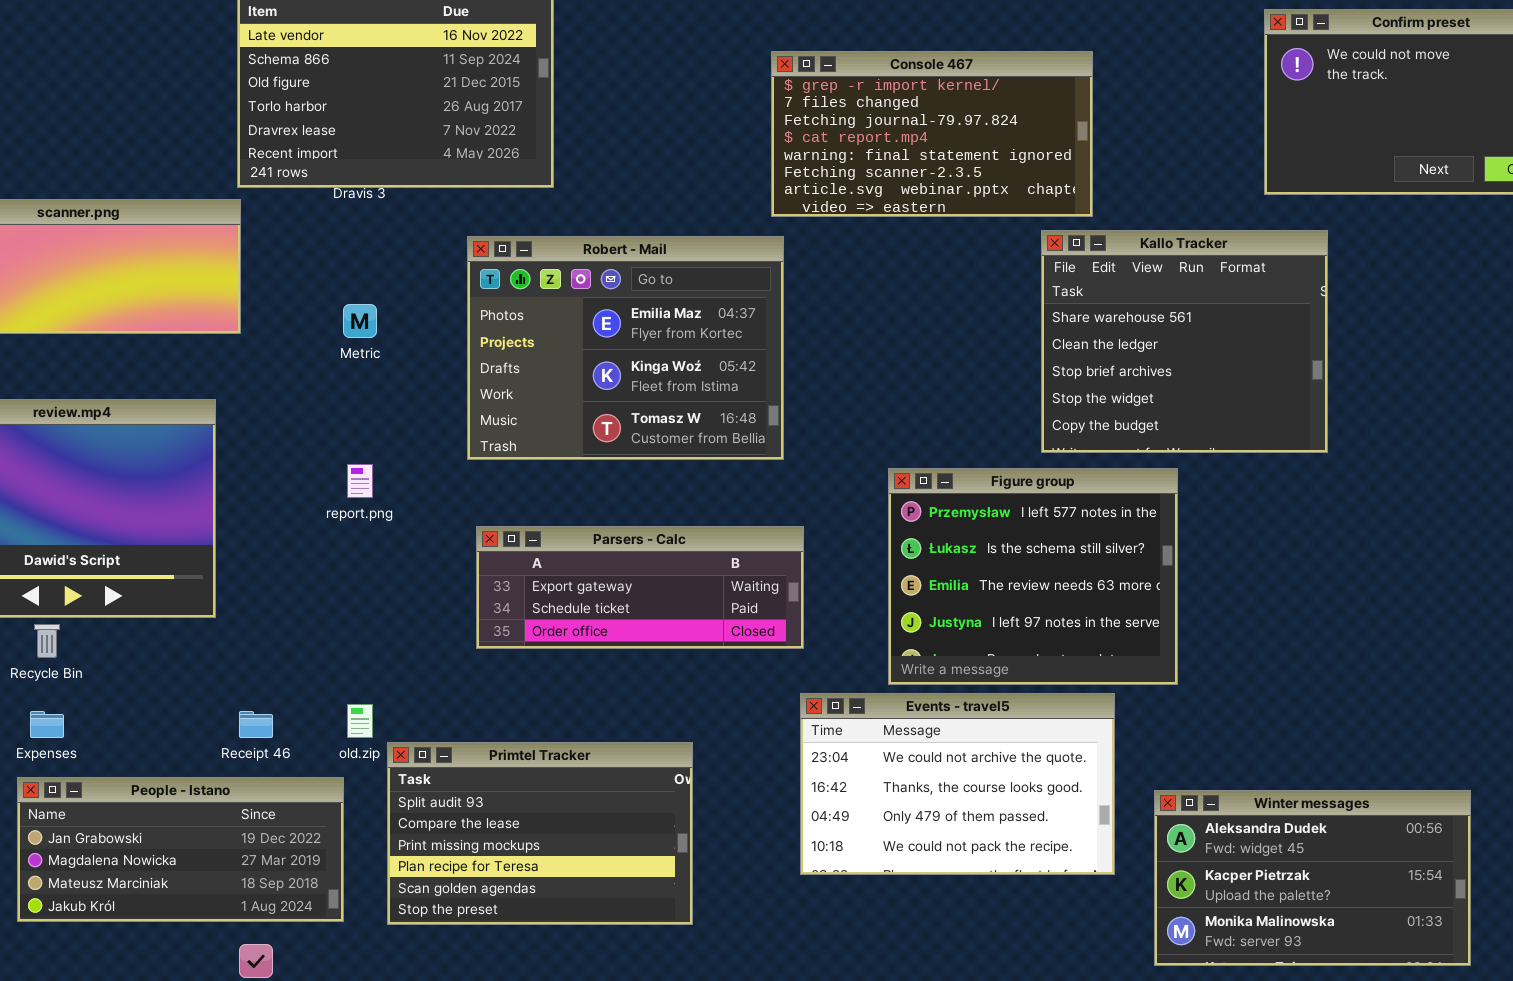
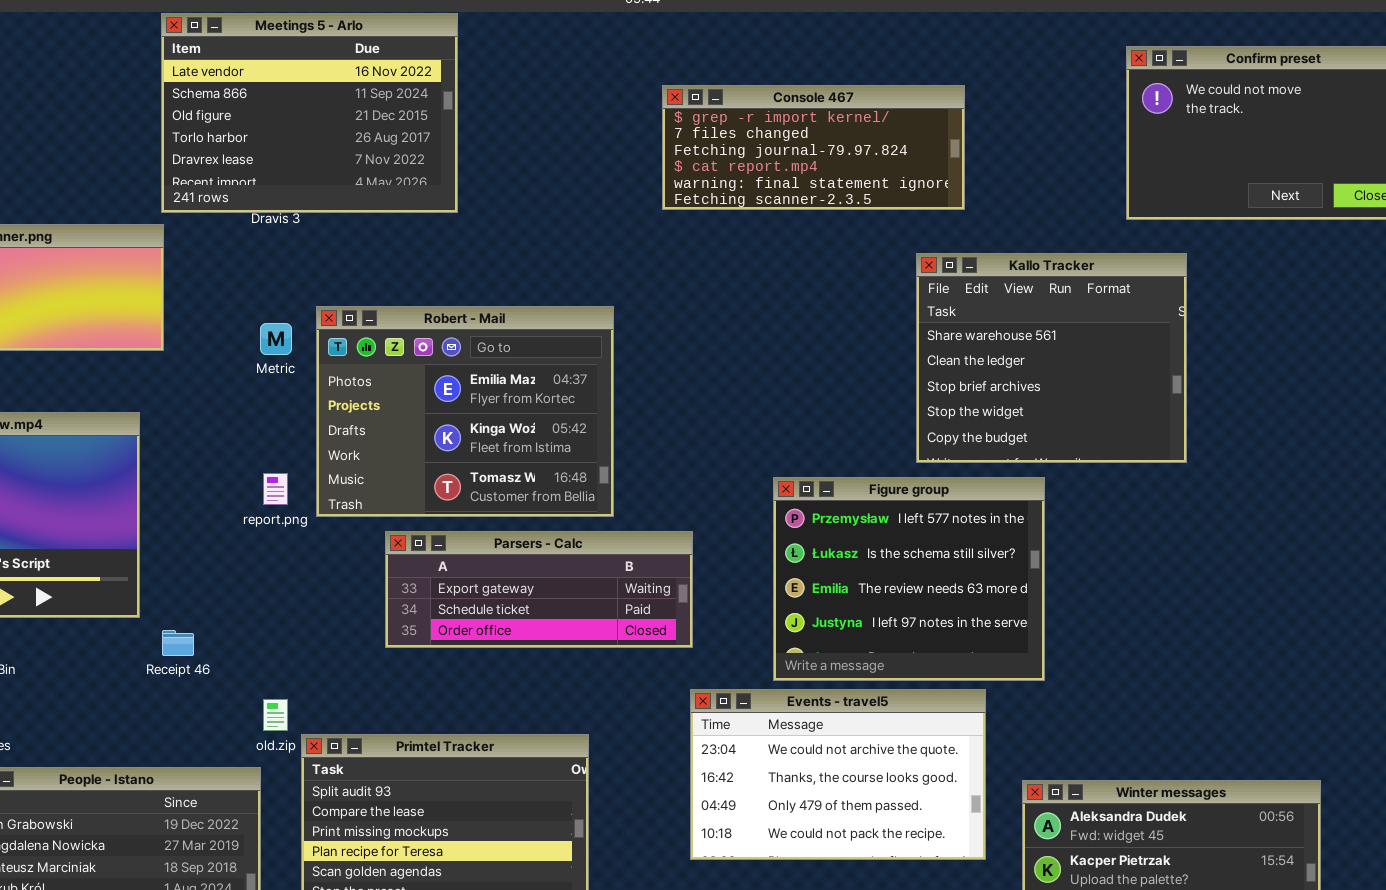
Console 467: [771,51,1093,217] -> [662,85,965,210], resized
Robert - Mail: [467,236,784,460] -> [316,306,614,517], moved
Receipt 46: [239,711,273,738] -> [162,630,194,656], moved

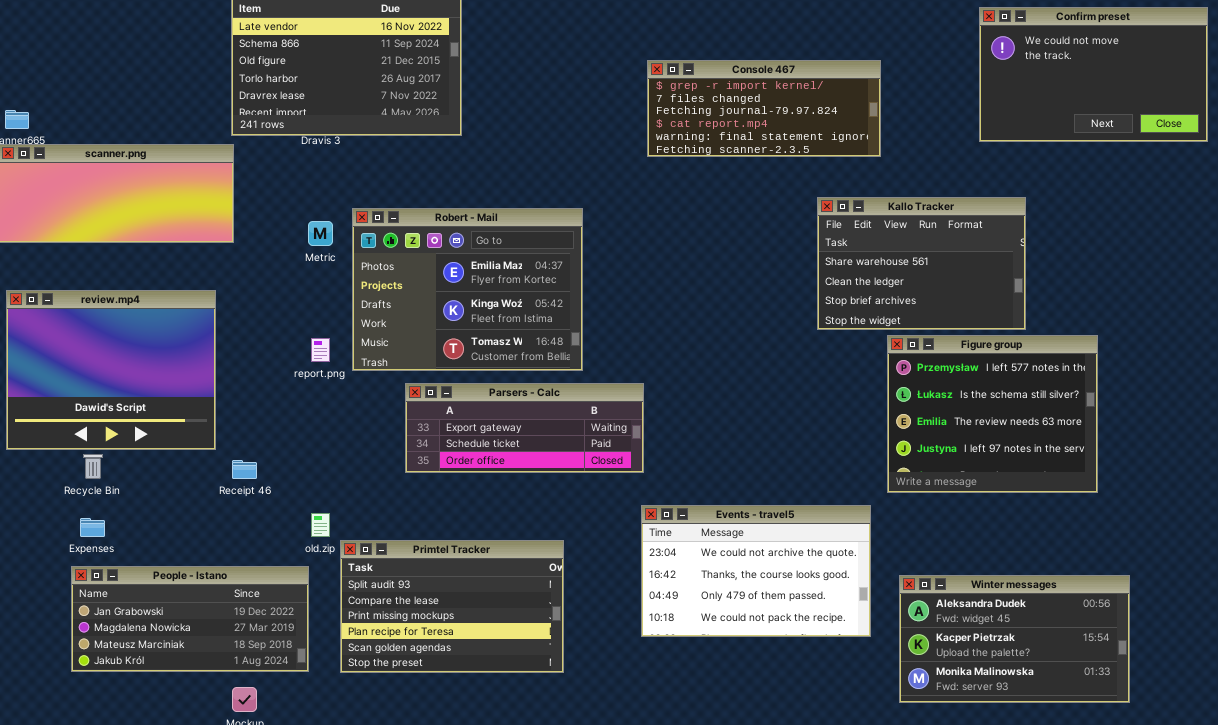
Console 467: [662,85,965,210] -> [647,60,881,157], moved
Kallo Tracker: [916,253,1187,463] -> [817,197,1026,330], resized
Figure group: [773,477,1045,681] -> [887,335,1098,493], moved

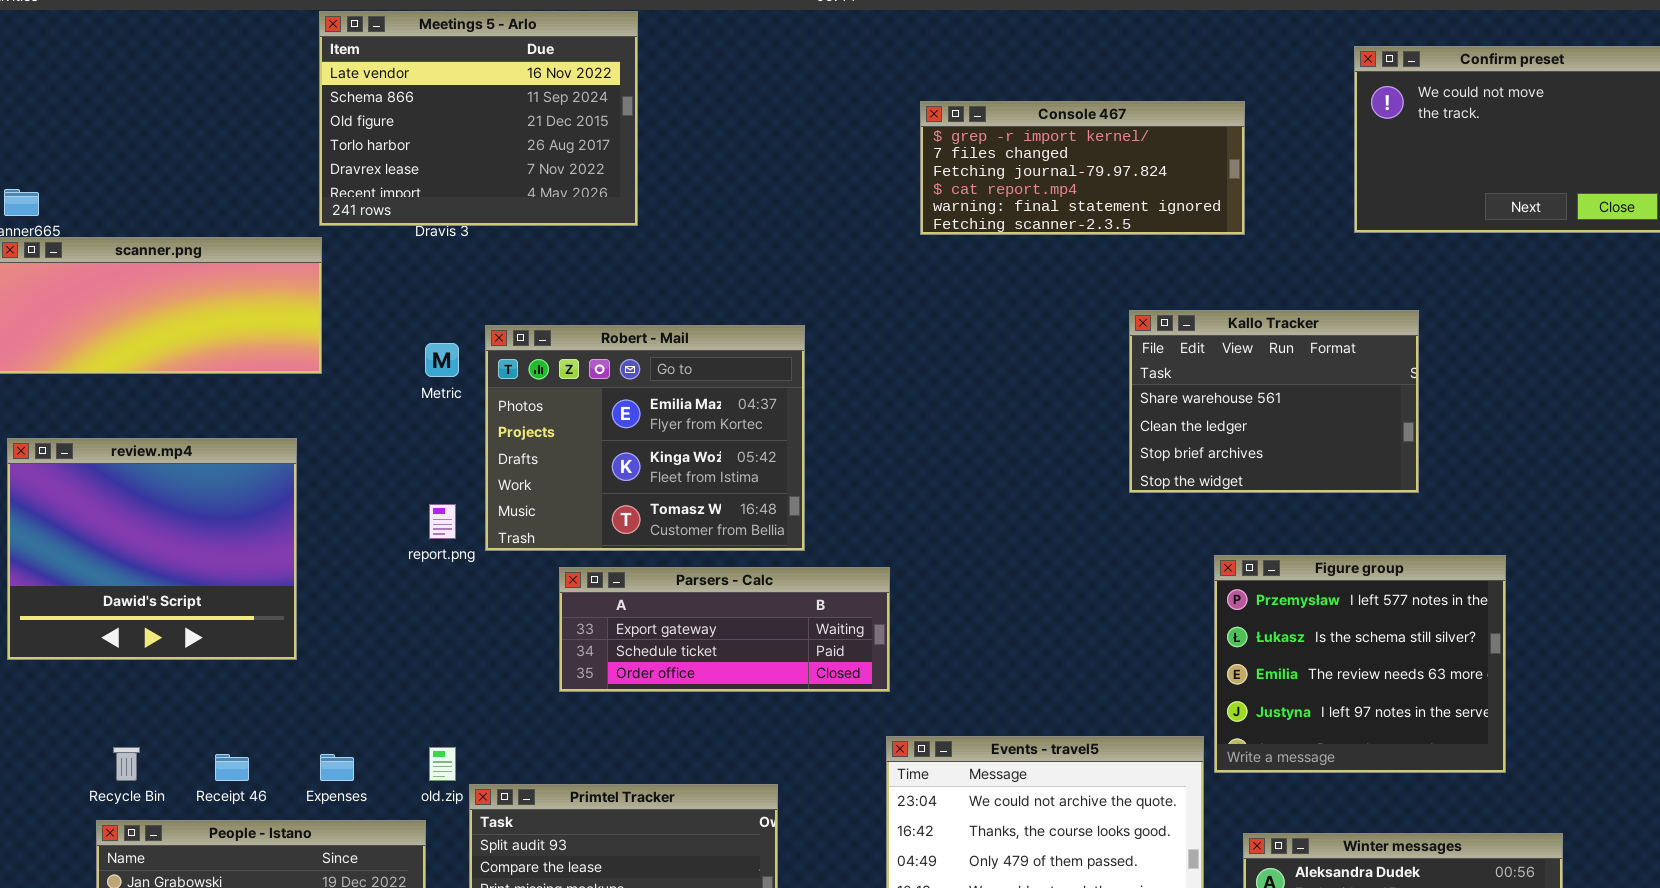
Console 467: [647,60,881,157] -> [920,101,1245,235], moved
Figure group: [887,335,1098,493] -> [1214,555,1506,773], moved
Recycle Bin: [83,454,103,479] -> [113,747,140,781], moved
Receipt 46: [232,460,257,479] -> [215,754,249,781], moved
Expenses: [80,518,105,537] -> [320,754,354,781], moved

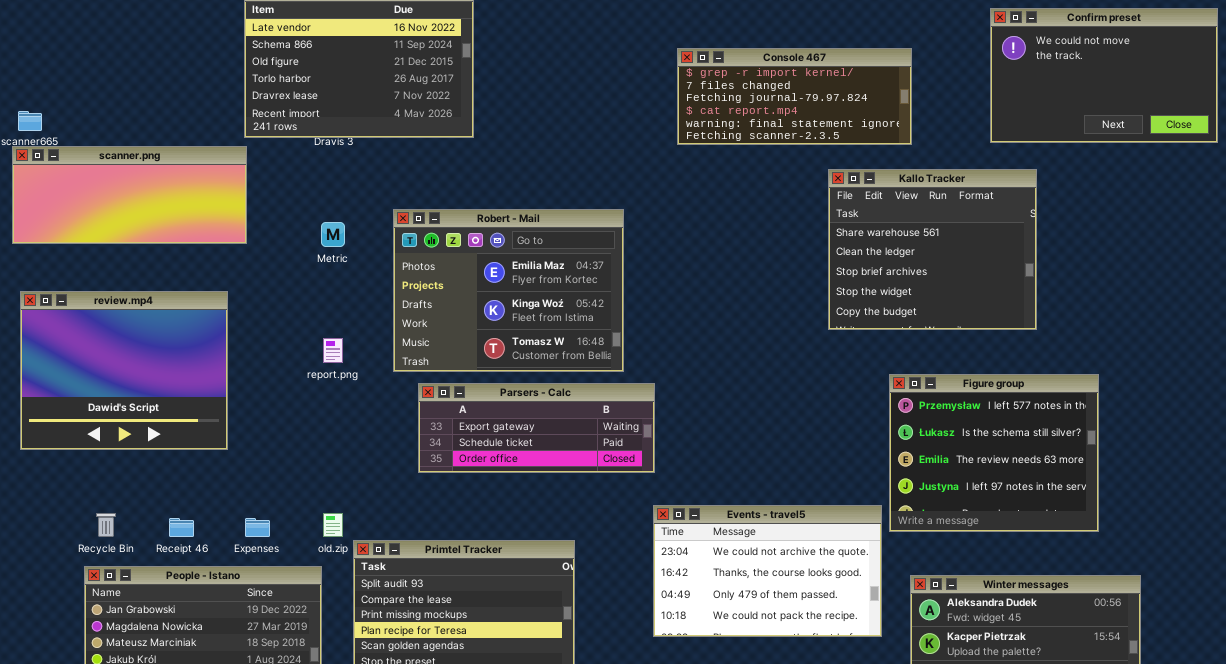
Kallo Tracker: [1129,310,1419,493] -> [828,169,1037,330], resized
Robert - Mail: [485,325,805,551] -> [393,209,624,372], moved

